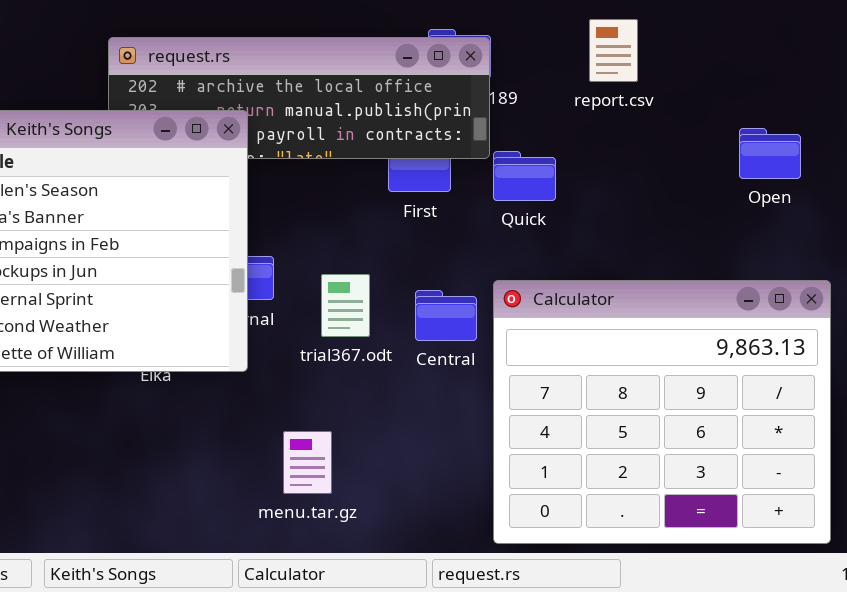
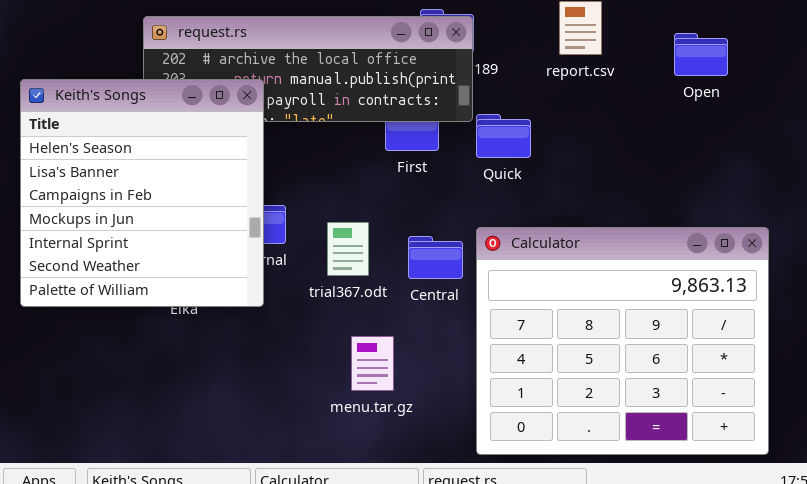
Open: [739,128,801,179] -> [674,33,728,76], moved
menu.tar.gz: [283,431,332,494] -> [351,336,394,391], moved

